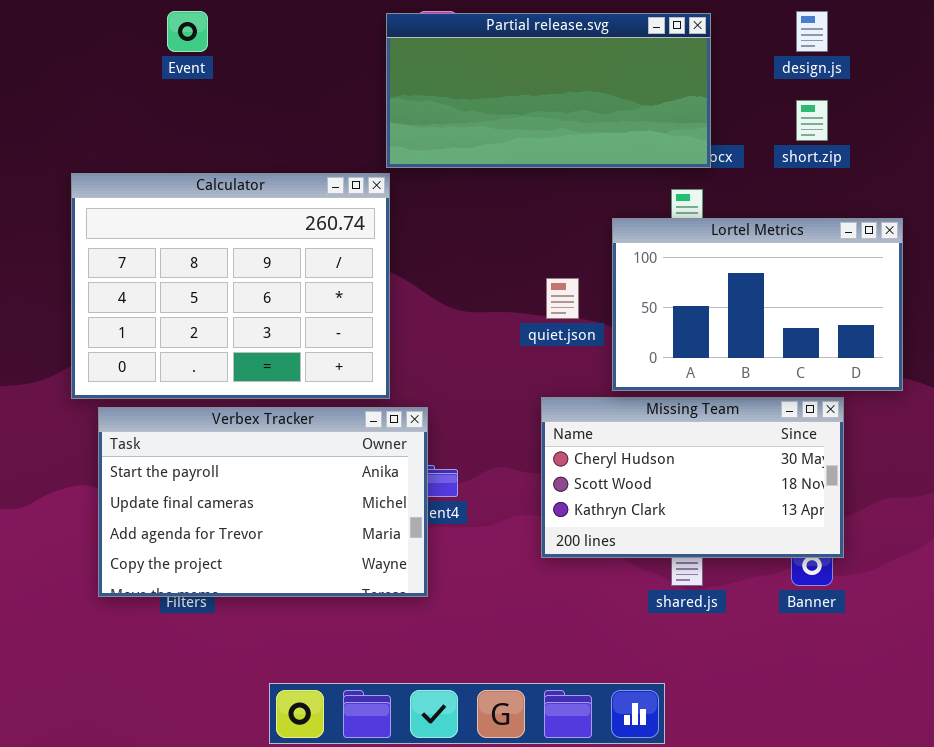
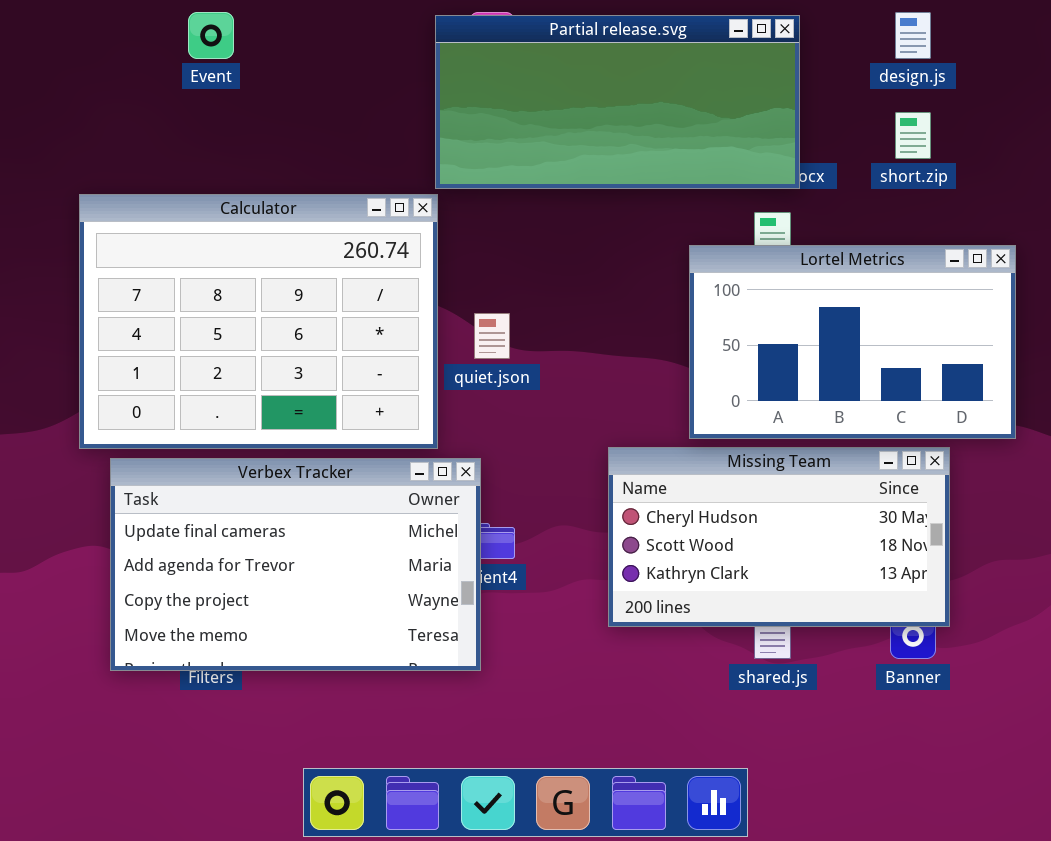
quiet.json: [546,278,579,319] -> [474,313,510,359], moved
Verbex Tracker: [98,407,428,597] -> [110,458,481,671], scrolled down 1 row

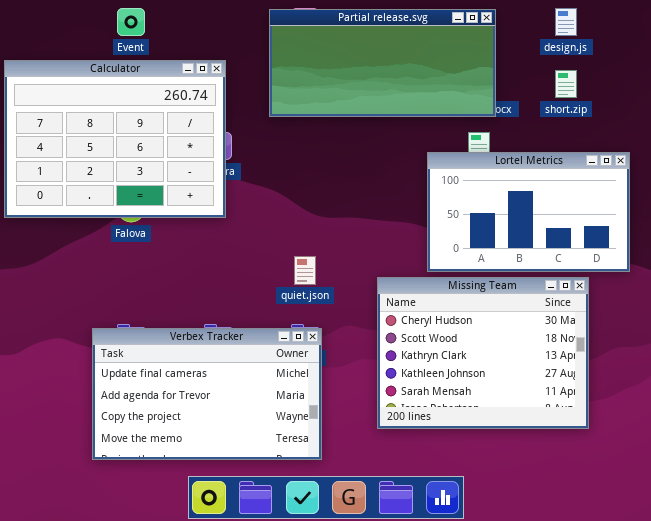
Calculator: [79,194,438,449] -> [4,60,226,218], moved
quiet.json: [474,313,510,359] -> [294,256,316,285], moved
Missing Team: [608,447,950,627] -> [377,277,589,429], resized
Verbex Tracker: [110,458,481,671] -> [92,328,322,460], moved

